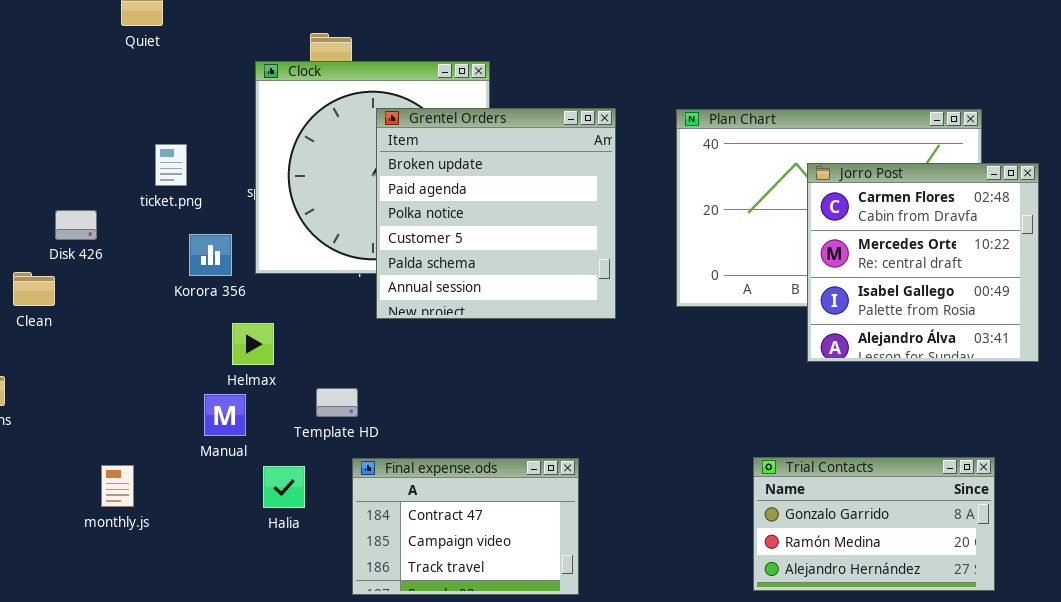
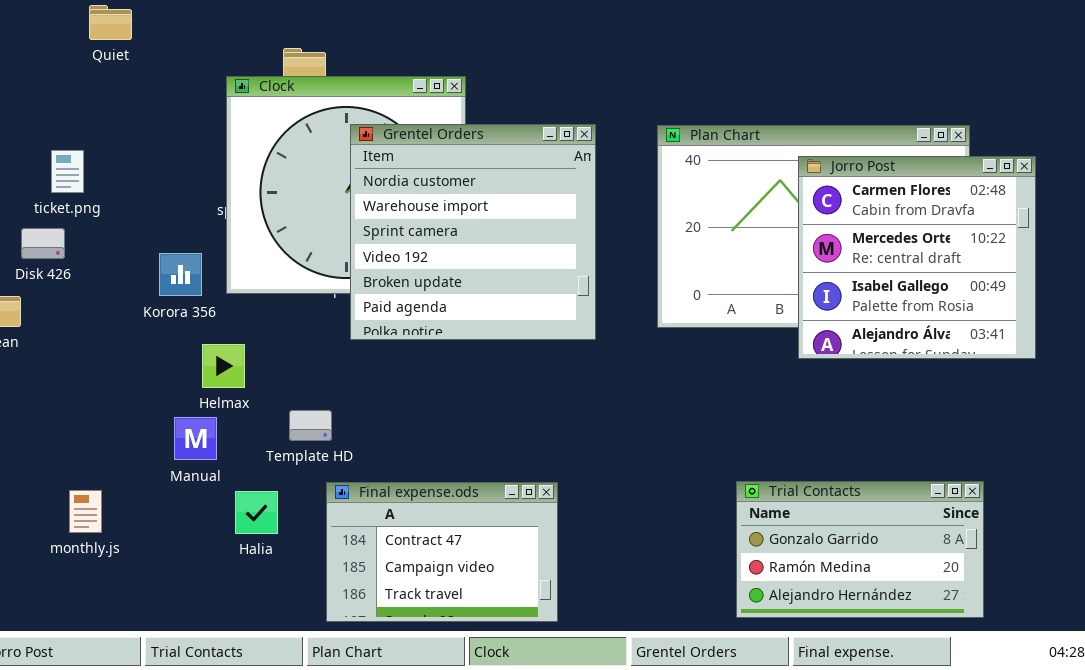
Grentel Orders: [376,108,616,319] -> [350,124,596,340], scrolled up 4 rows
ticket.png: [155,144,187,186] -> [51,150,84,193], moved
Jorro Post: [807,163,1039,362] -> [798,156,1036,359], moved

